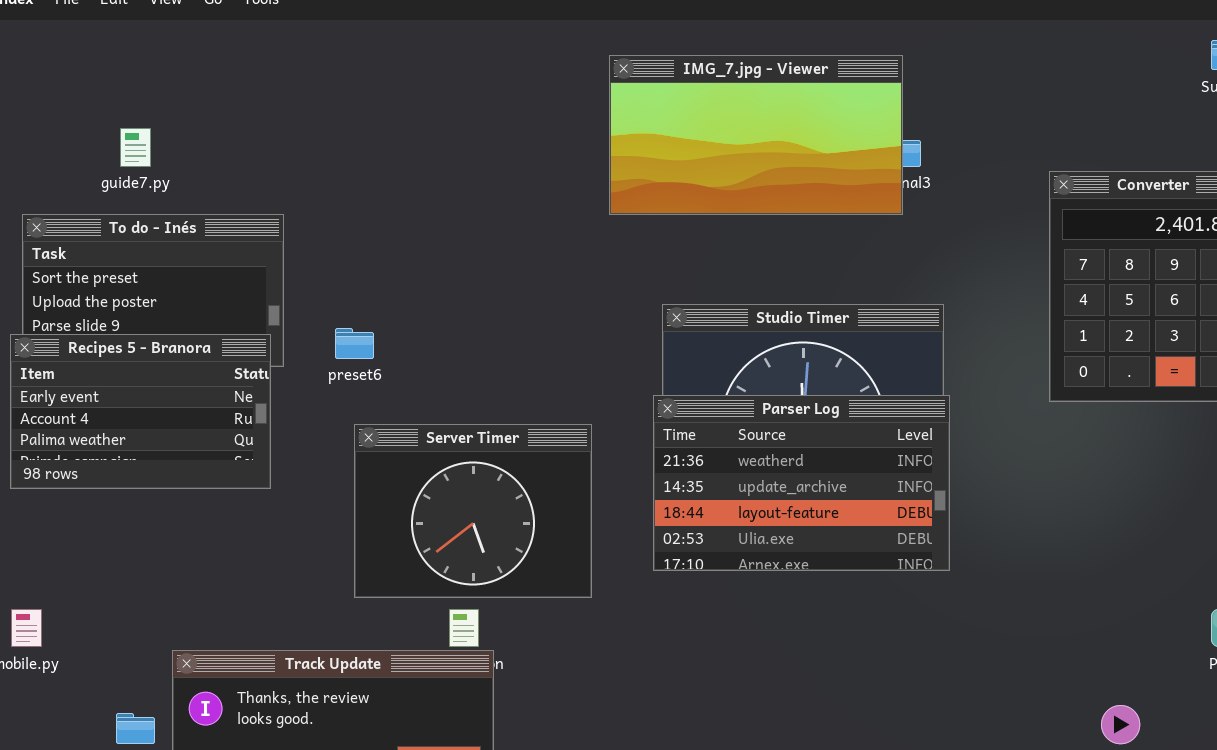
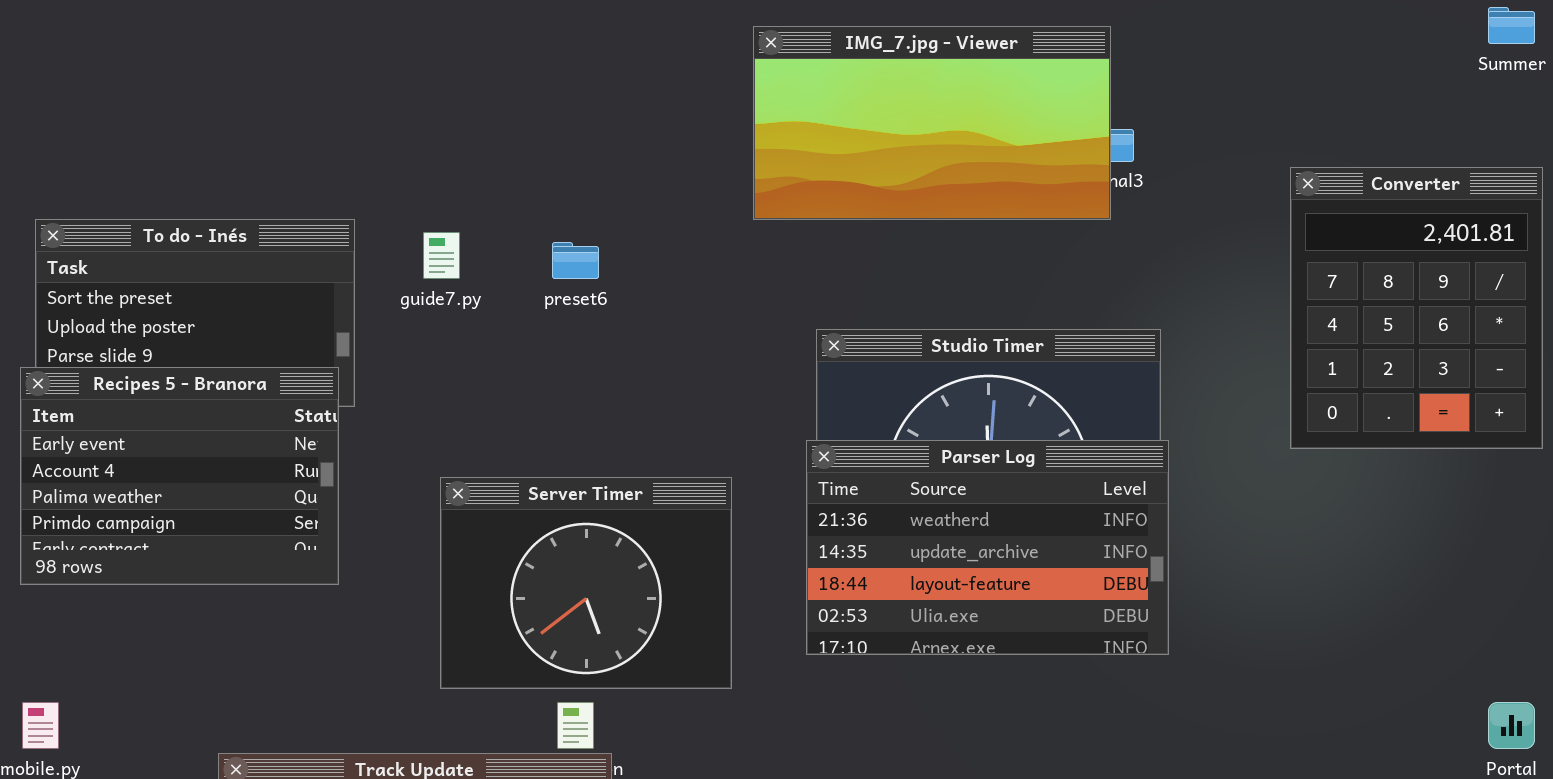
guide7.py: [120,128,151,167] -> [423,232,460,279], moved
preset6: [335,328,374,359] -> [552,242,599,279], moved
Recipes 5 - Branora: [10,334,271,489] -> [20,367,339,585], resized

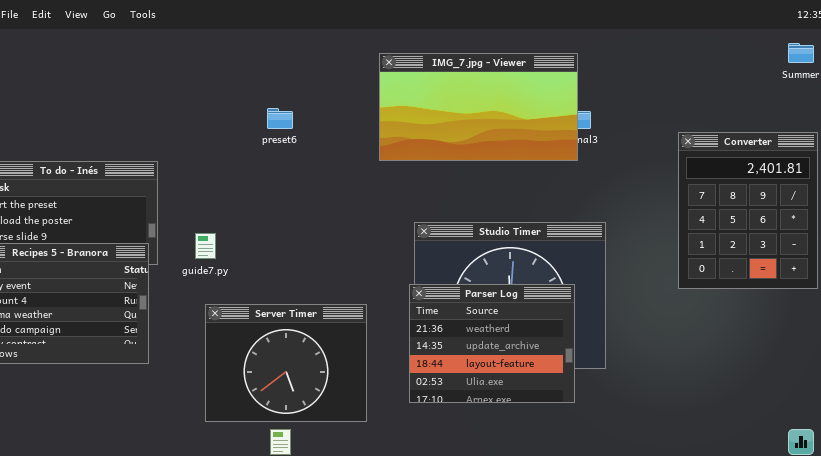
guide7.py: [423,232,460,279] -> [195,233,216,259], moved
preset6: [552,242,599,279] -> [267,108,293,129], moved
Parser Log: [806,440,1169,655] -> [409,284,575,403], resized

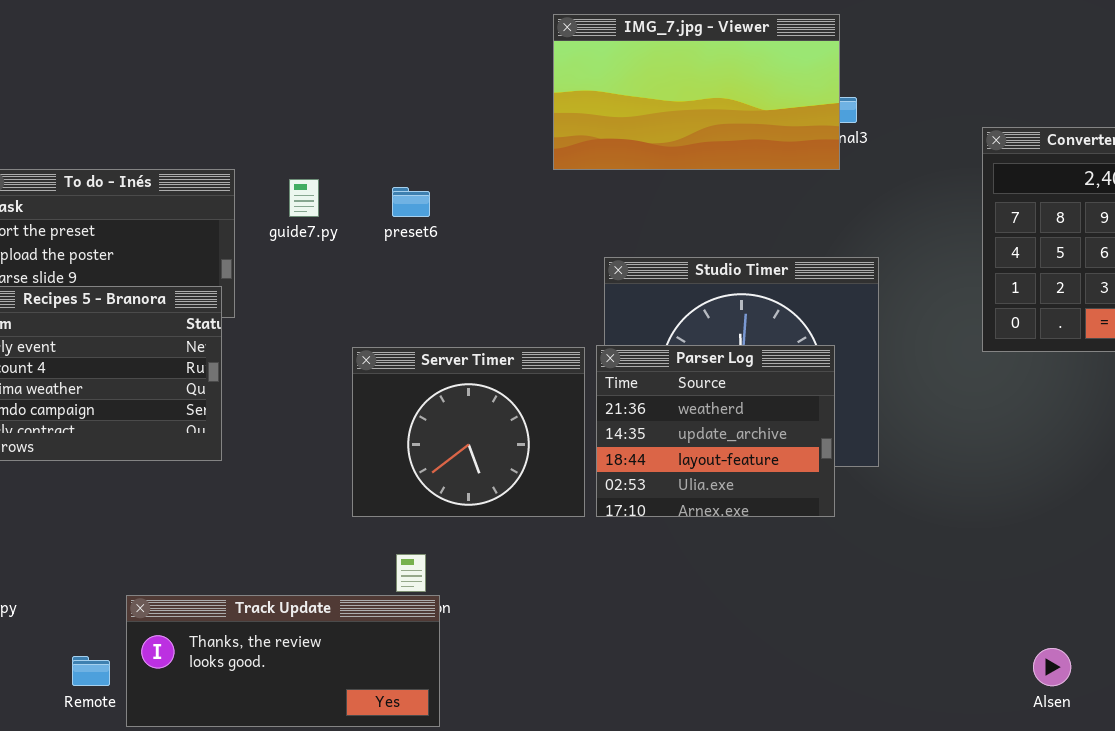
preset6: [267,108,293,129] -> [392,187,430,217], moved
guide7.py: [195,233,216,259] -> [289,179,319,217], moved
Server Timer: [205,304,367,422] -> [352,347,585,517], moved

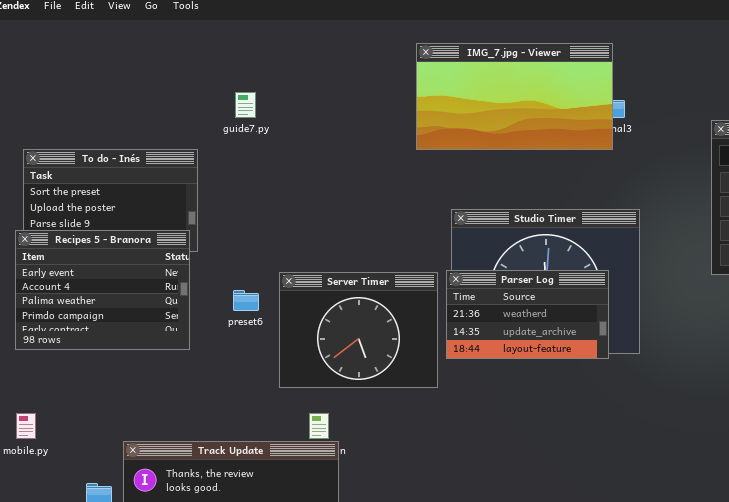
guide7.py: [289,179,319,217] -> [235,92,256,118], moved
preset6: [392,187,430,217] -> [233,290,259,311], moved
Parser Log: [596,345,835,517] -> [446,270,609,359], resized

